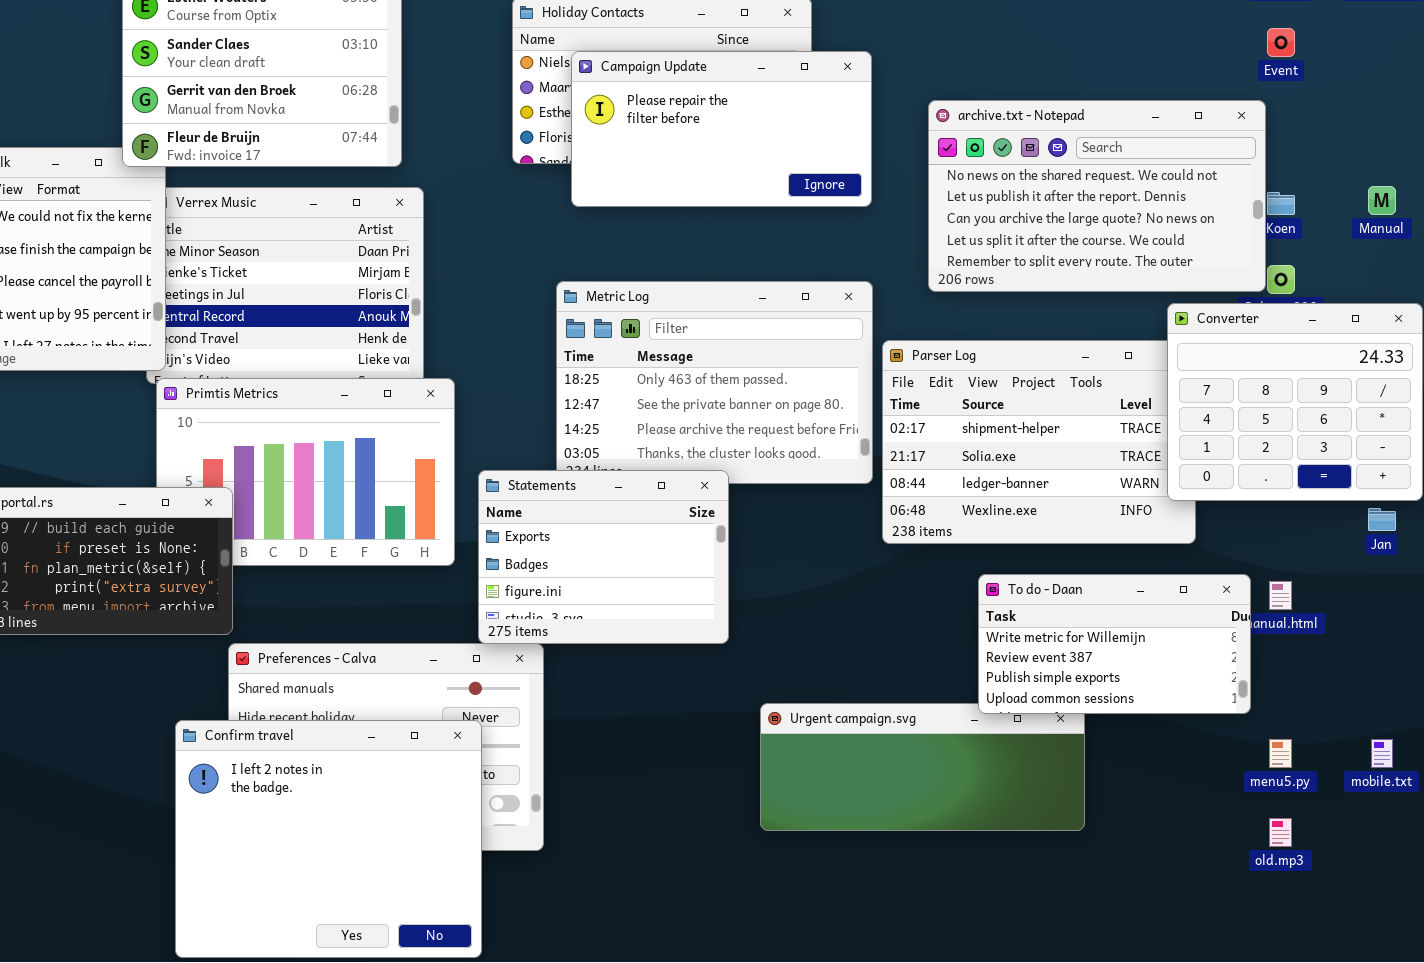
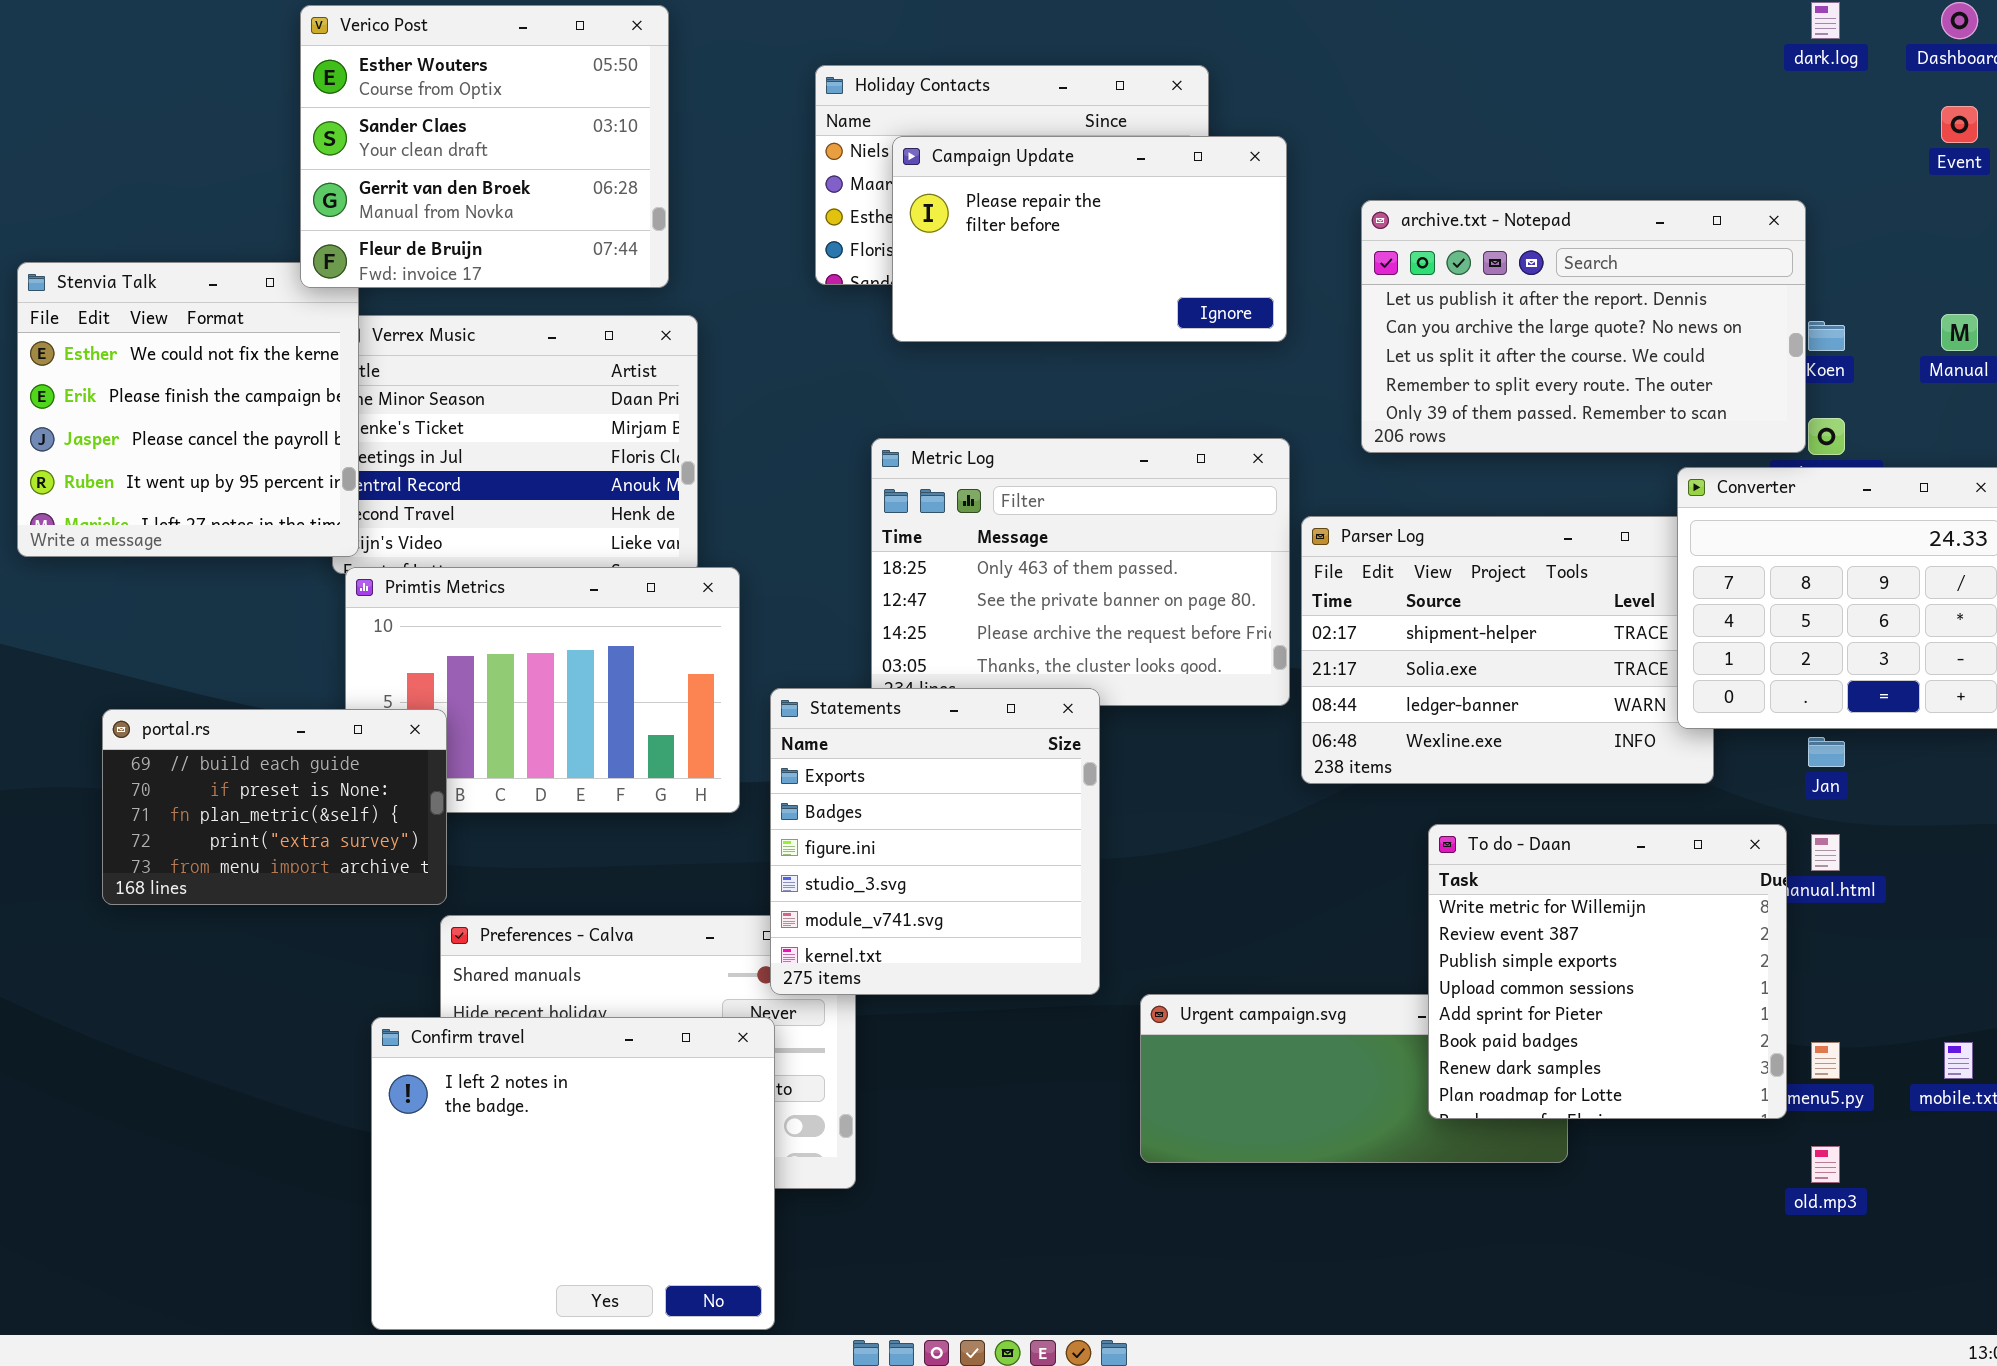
Event: [1267,28,1295,57] -> [1941,106,1978,143], moved
archive.txt - Notepad: [928,100,1266,292] -> [1361,200,1806,453], scrolled down 1 row
Statements: [478,470,729,644] -> [770,688,1100,995], resized
Jan: [1368,508,1396,531] -> [1808,737,1845,767], moved
To do - Daan: [978,574,1251,714] -> [1428,824,1787,1119], resized

